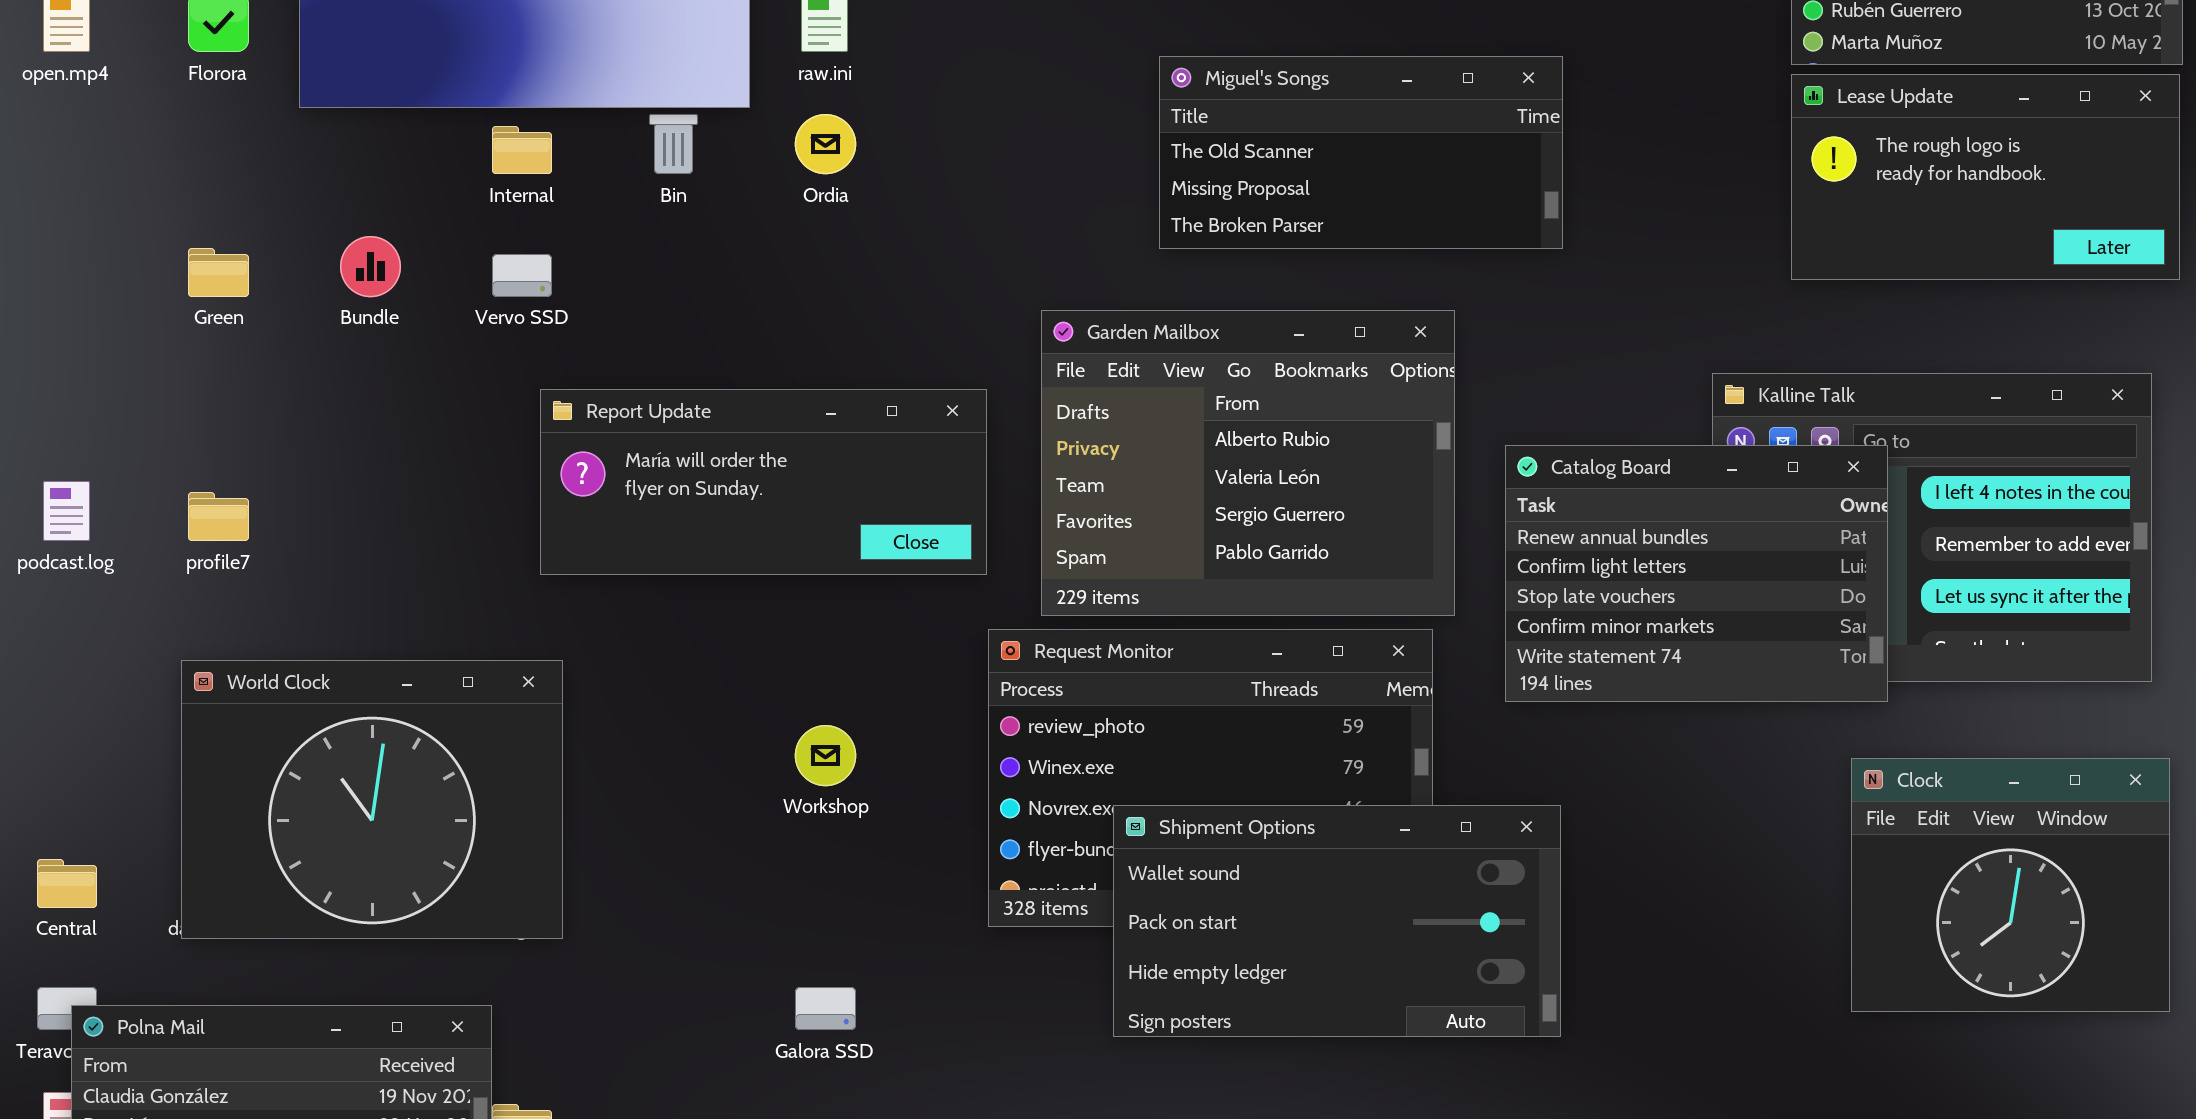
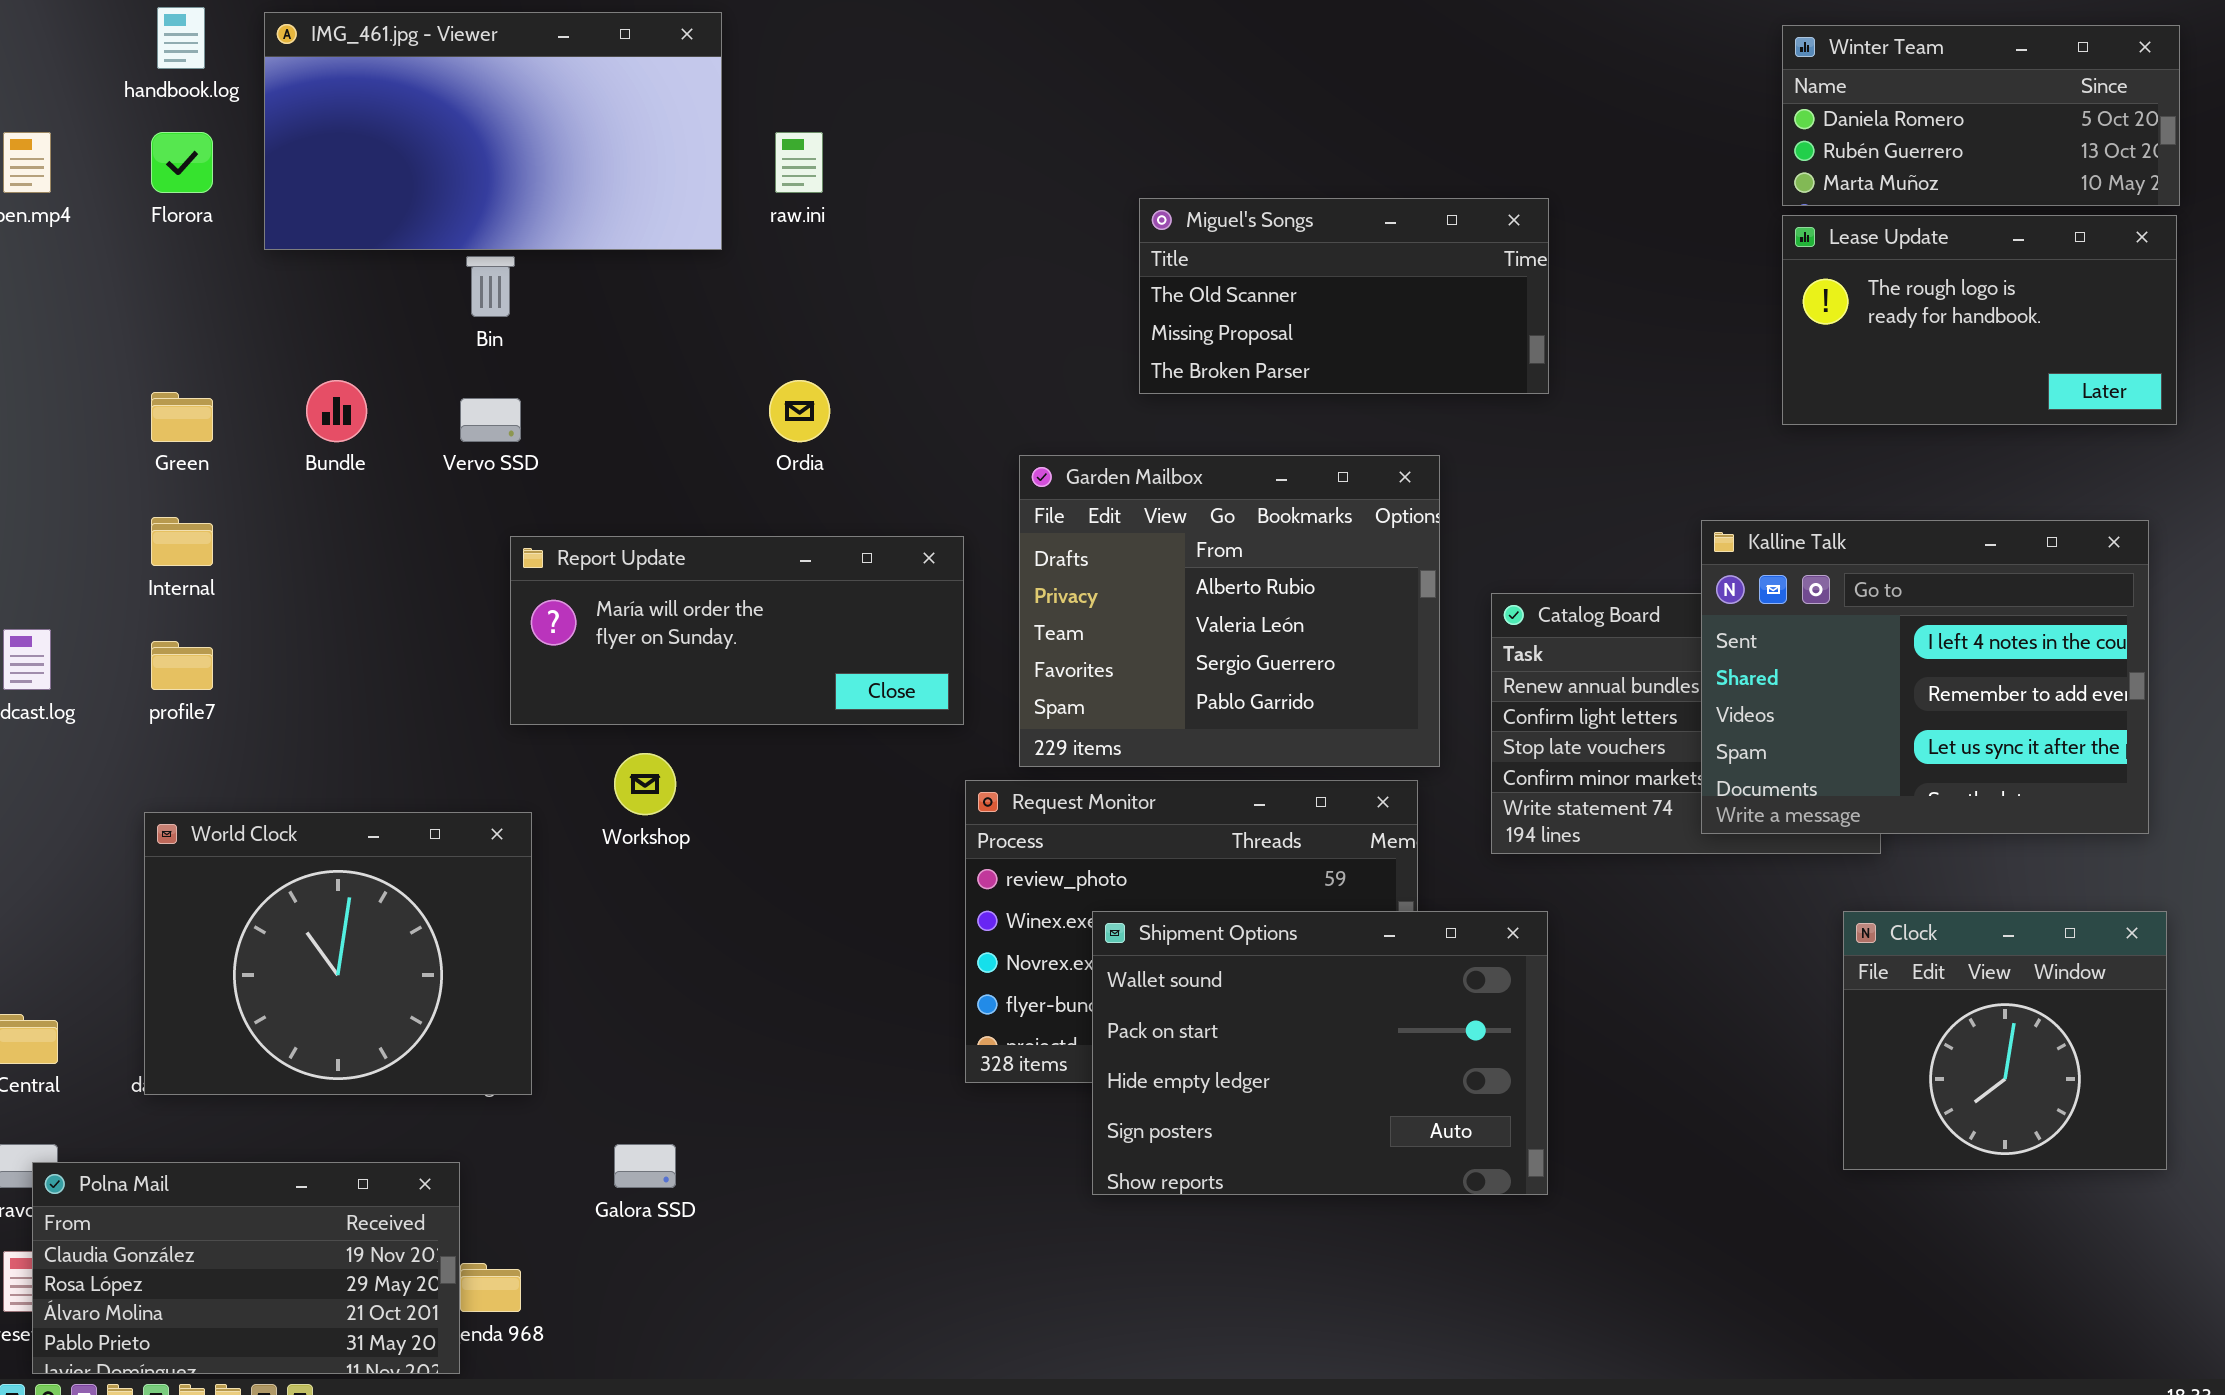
Bin: [649,114,698,174] -> [466,256,515,317], moved
Ordia: [795,114,856,174] -> [769,380,830,442], moved
Internal: [492,126,552,174] -> [151,517,213,566], moved
Kalline Talk: [1712,373,2152,682] -> [1701,520,2149,834], raised
Workshop: [795,725,856,786] -> [614,753,676,815], moved
Shipment Options: [1113,805,1561,1037] -> [1092,911,1548,1195], resized
Galora SSD: [795,987,856,1030] -> [614,1144,676,1188], moved

